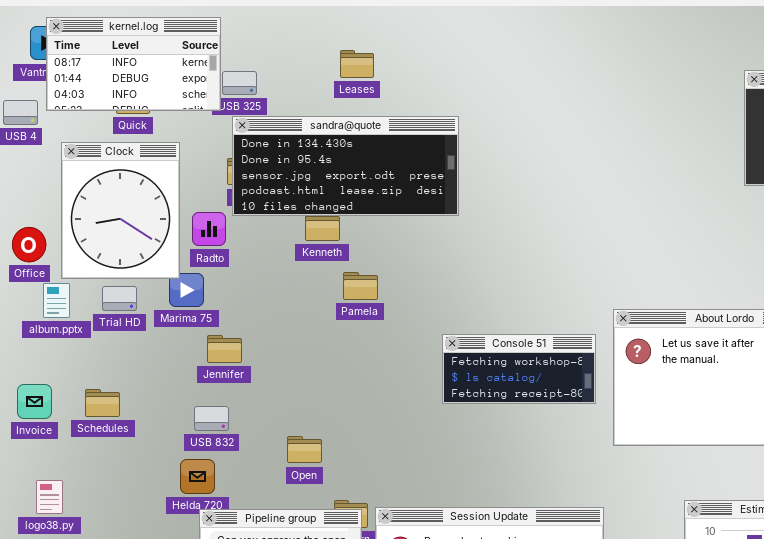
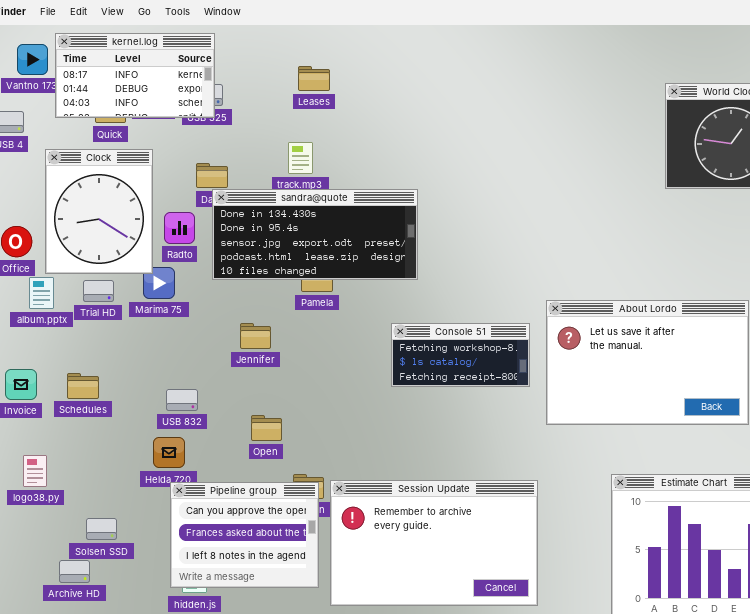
kernel.log: [46,17,221,111] -> [55,33,215,118], moved
sandra@quote: [232,116,459,216] -> [212,189,418,280], moved
Jennifer: [207,335,242,363] -> [240,323,271,349], moved

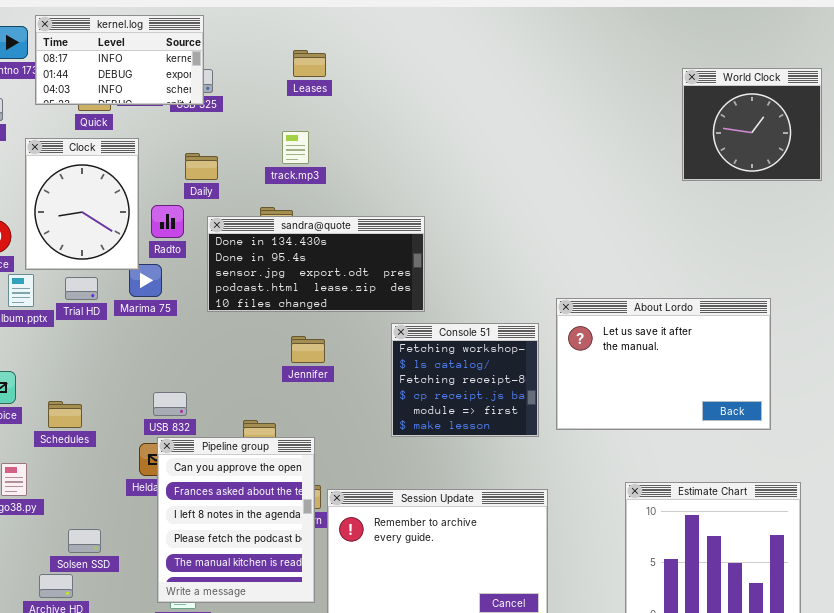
sandra@quote: [212,189,418,280] -> [207,216,425,312], moved
Jennifer: [240,323,271,349] -> [291,336,325,363], moved
Console 51: [391,323,530,387] -> [391,323,539,437], resized
Schedules: [67,373,99,399] -> [48,401,82,428], moved
Pipeline group: [170,482,319,588] -> [157,437,315,603], resized

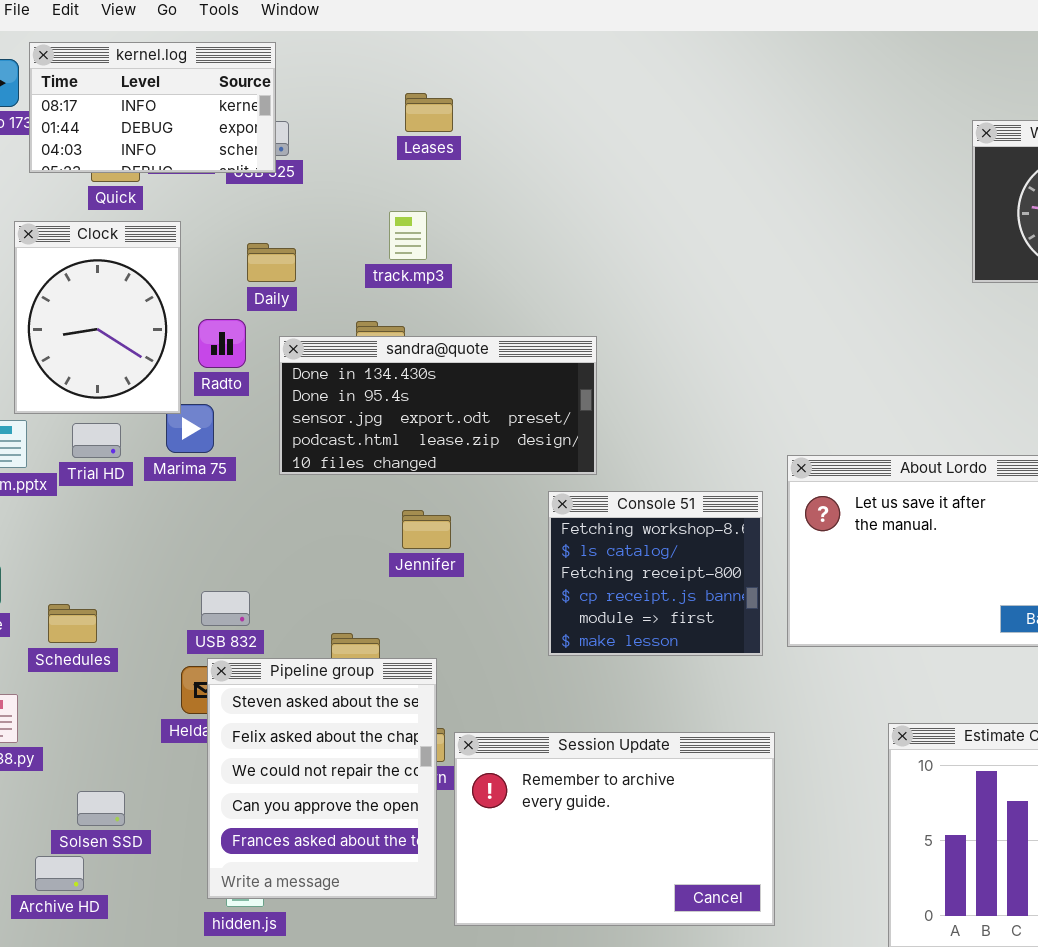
Pipeline group: [157,437,315,603] -> [207,658,437,899], scrolled up 3 rows

